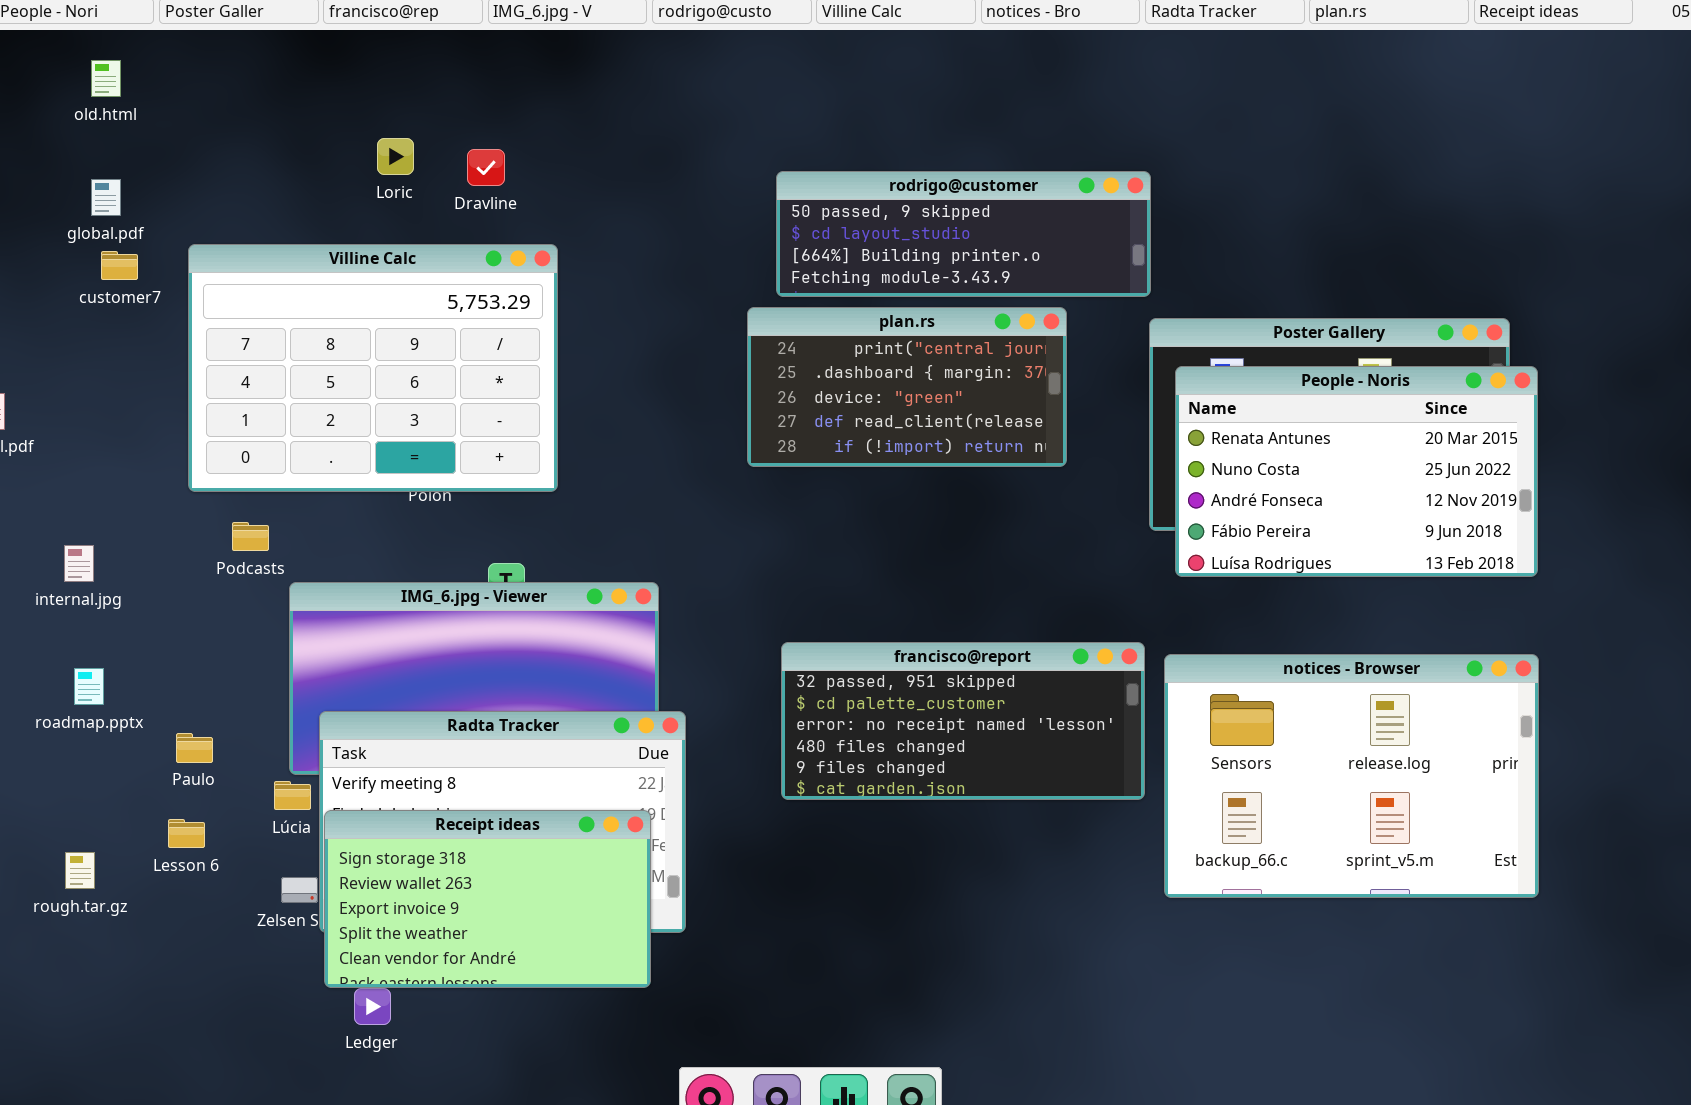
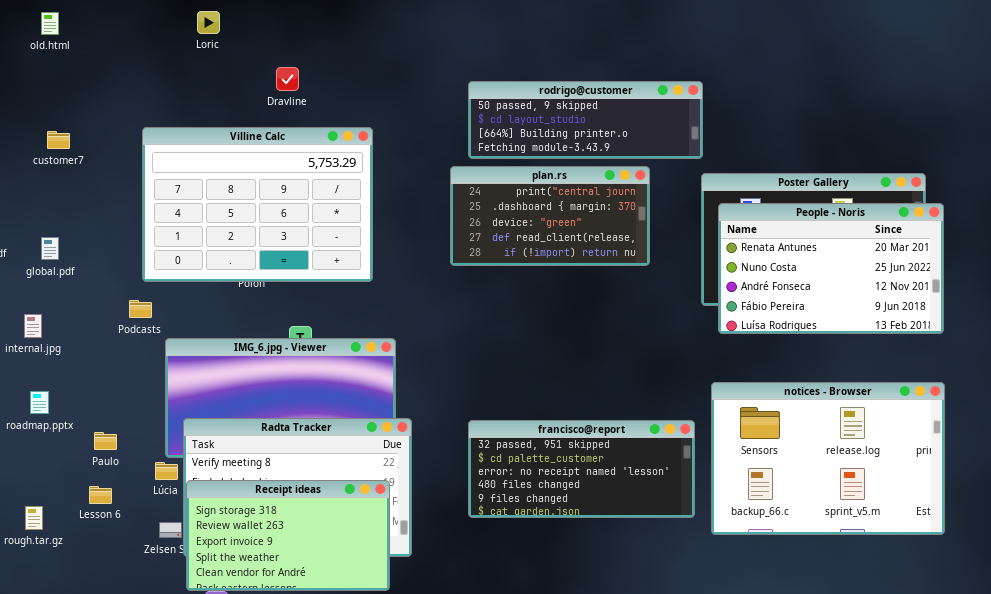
Loric: [377,138,414,175] -> [197,11,220,34], moved
global.pdf: [91,179,121,216] -> [41,237,59,260], moved
Villine Calc: [188,244,558,492] -> [142,127,373,282], moved
francisco@report: [781,642,1145,800] -> [468,420,695,518], moved

